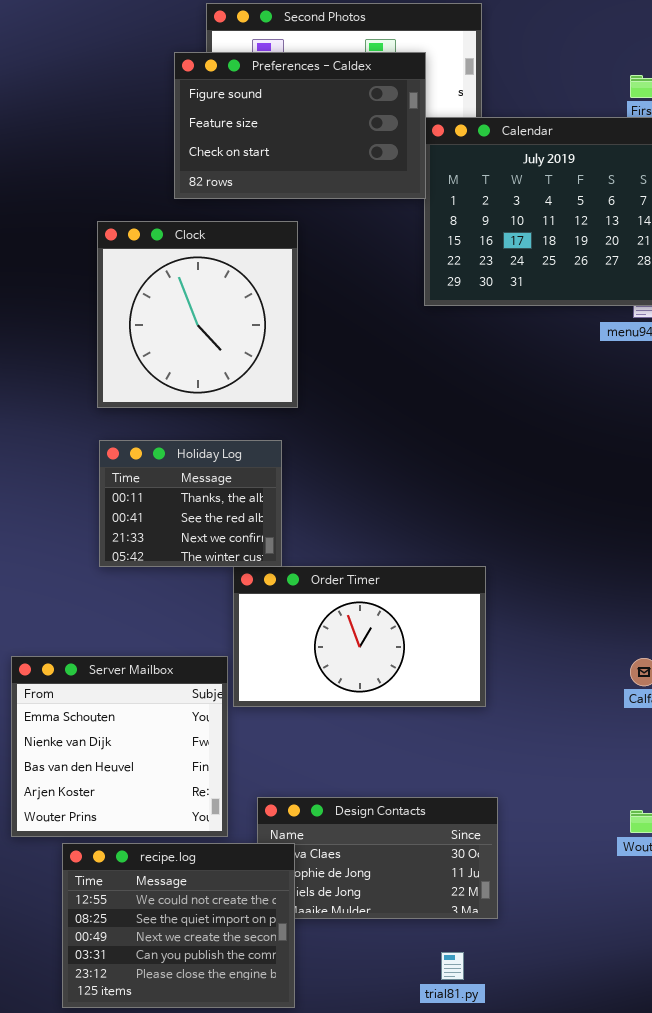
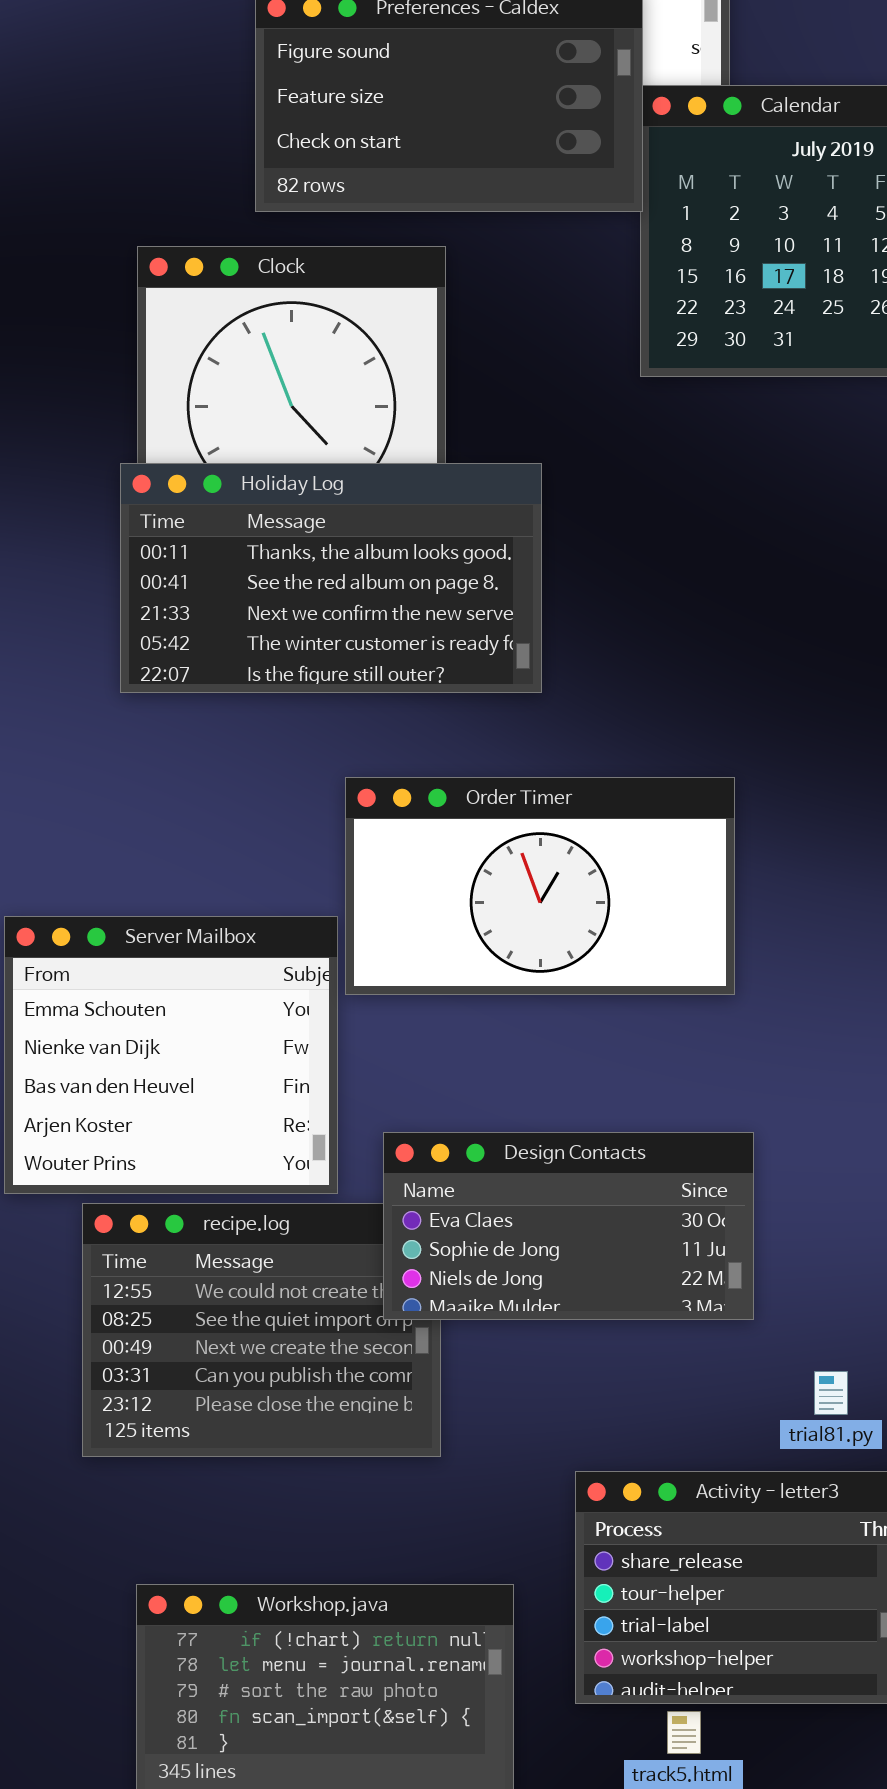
Holiday Log: [99,440,282,567] -> [120,463,542,693], moved, resized
Design Contacts: [257,797,498,919] -> [383,1132,754,1320], raised
trial81.py: [441,952,464,980] -> [814,1371,848,1415], moved

